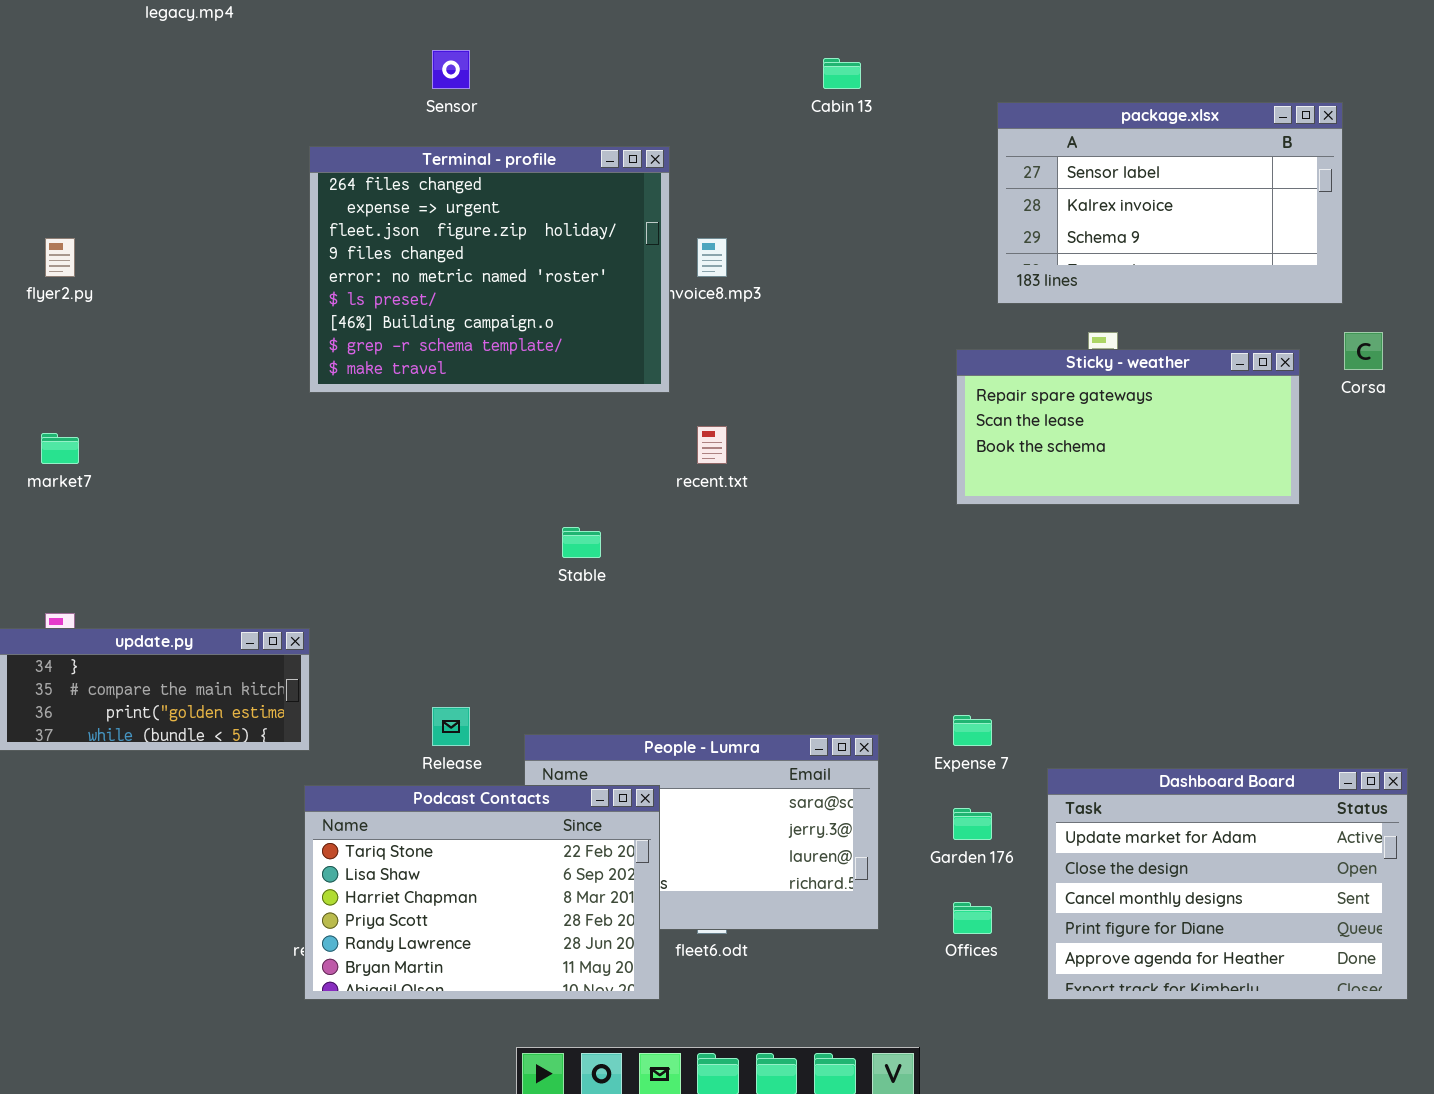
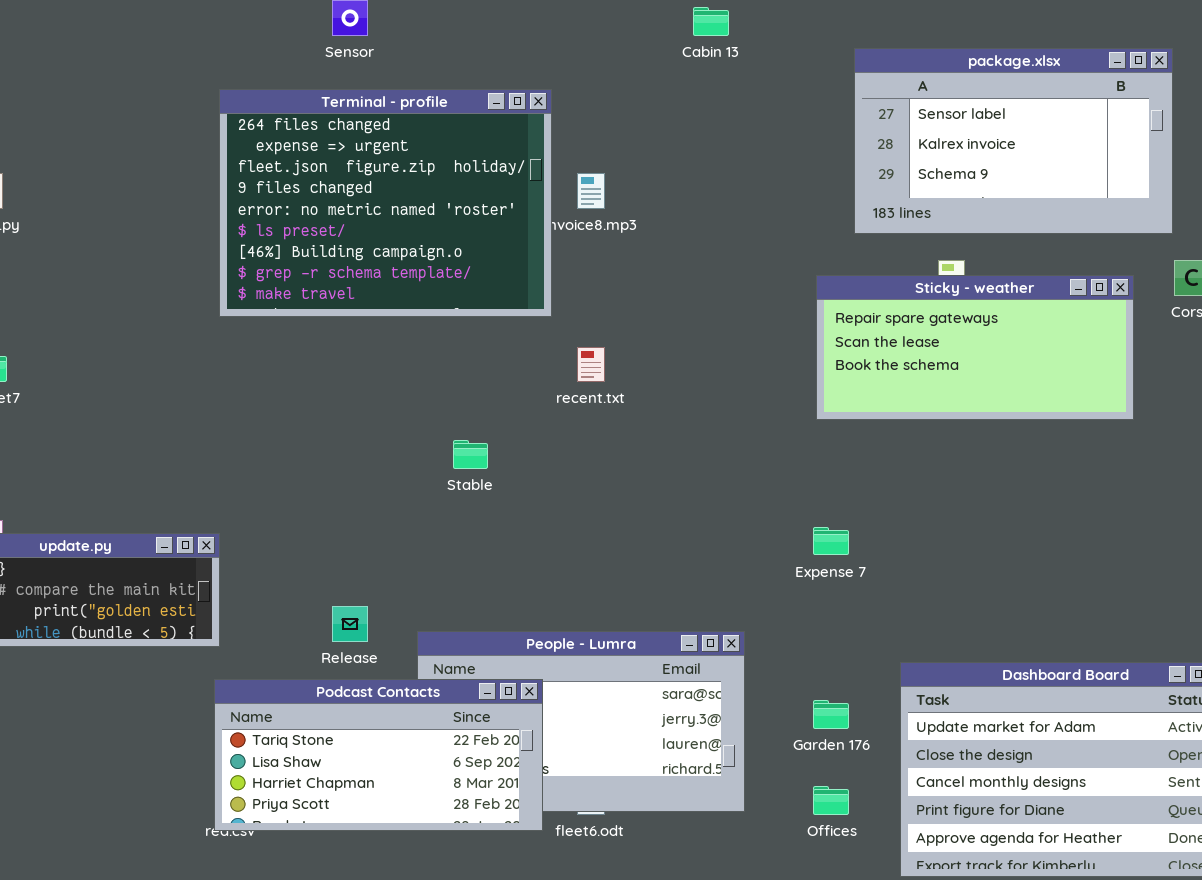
Expense 7: [953,715,992,746] -> [813,527,849,555], moved
Podcast Contacts: [304,785,660,1000] -> [214,679,543,831], resized

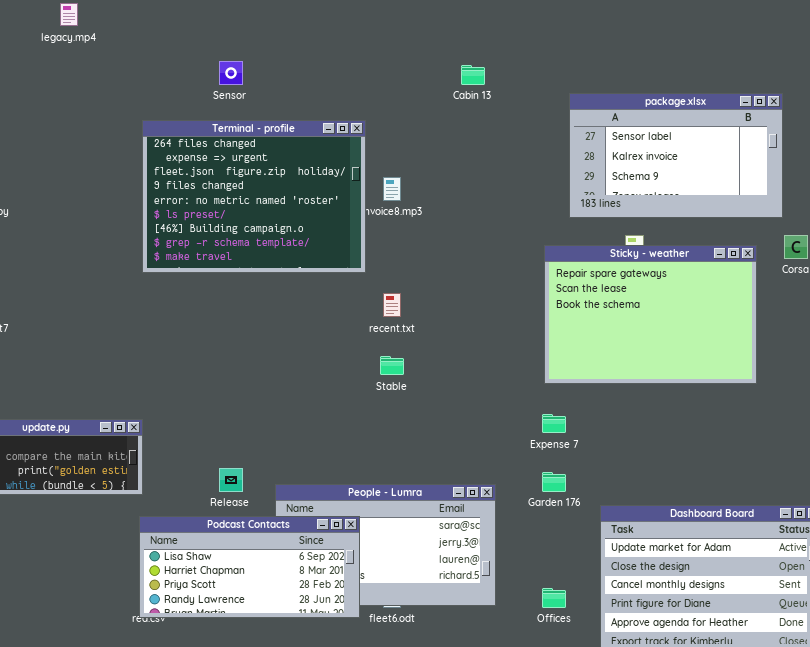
Sticky - weather: [816,275,1134,420] -> [544,245,757,384], resized
Stable: [453,440,488,469] -> [380,356,404,375], moved
Podcast Contacts: [214,679,543,831] -> [139,516,360,618], scrolled down 1 row
Garden 176: [813,700,849,729] -> [542,472,566,492], moved

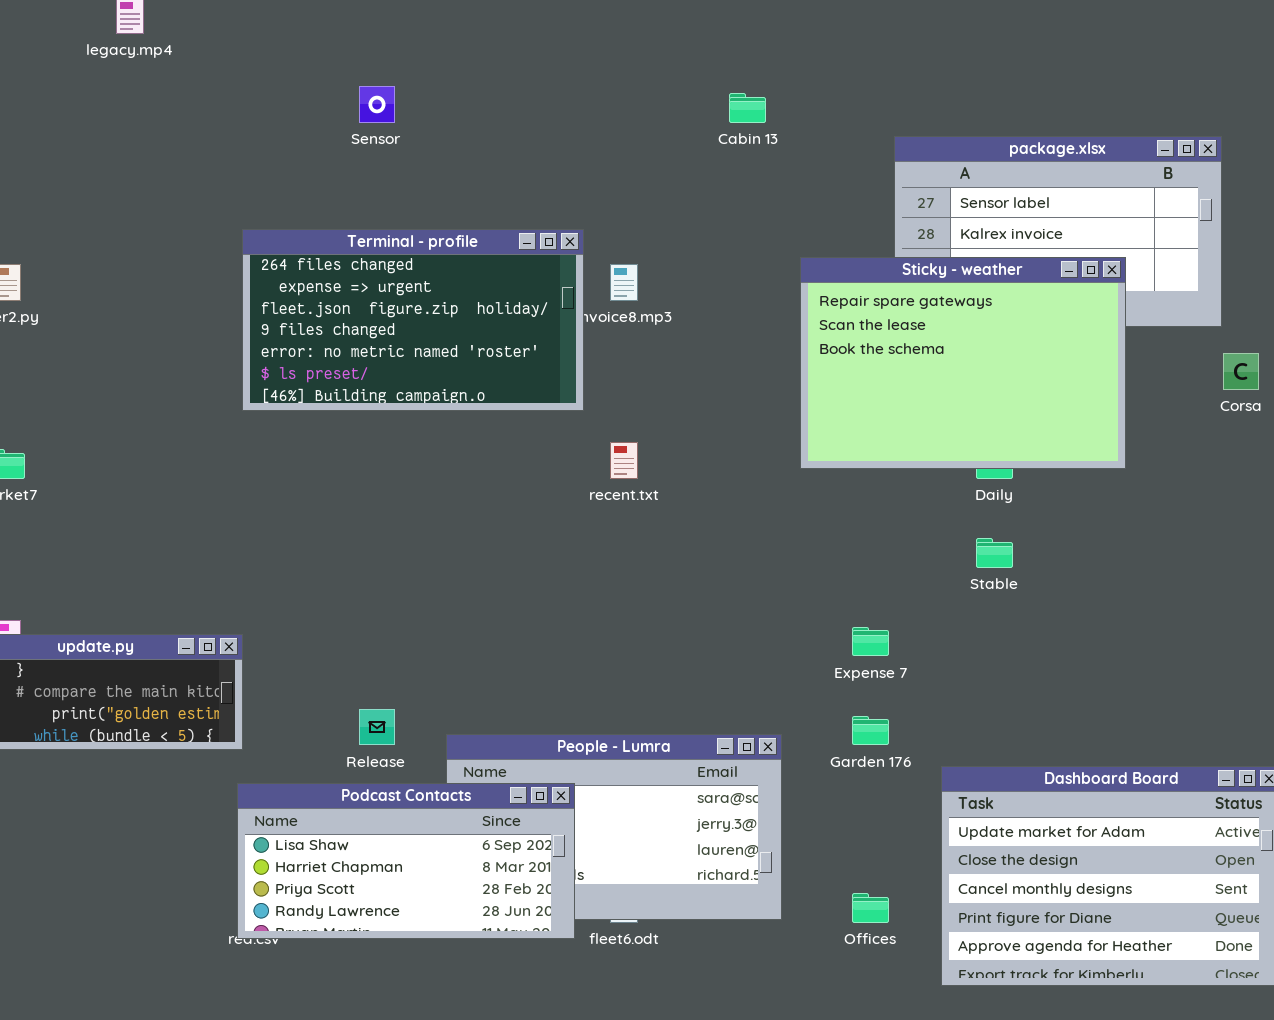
Terminal - profile: [142,120,366,273] -> [242,229,584,411], resized
Sticky - weather: [544,245,757,384] -> [800,257,1126,469], moved
Stable: [380,356,404,375] -> [976,538,1013,568], moved

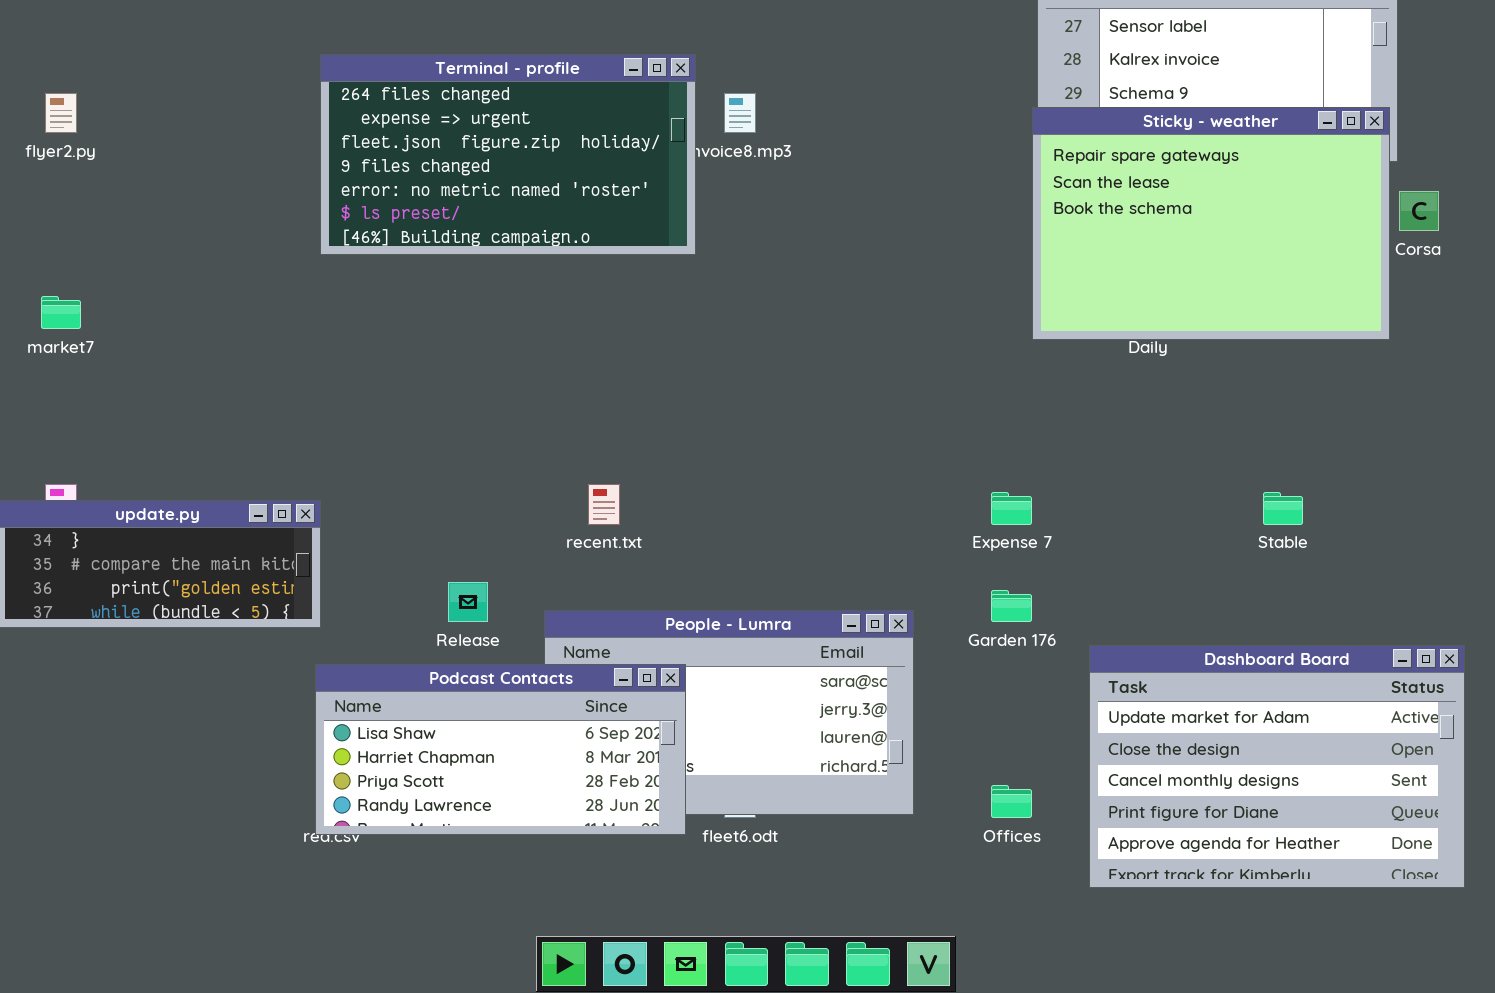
Sticky - weather: [800,257,1126,469] -> [1032,107,1390,340], moved
recent.txt: [610,442,638,479] -> [588,484,620,525], moved
Stable: [976,538,1013,568] -> [1263,492,1303,525], moved

